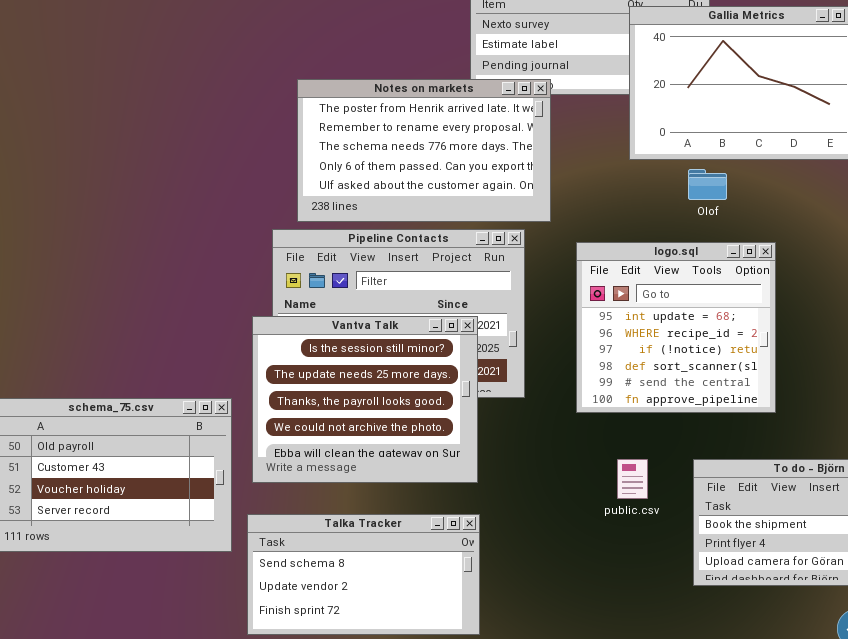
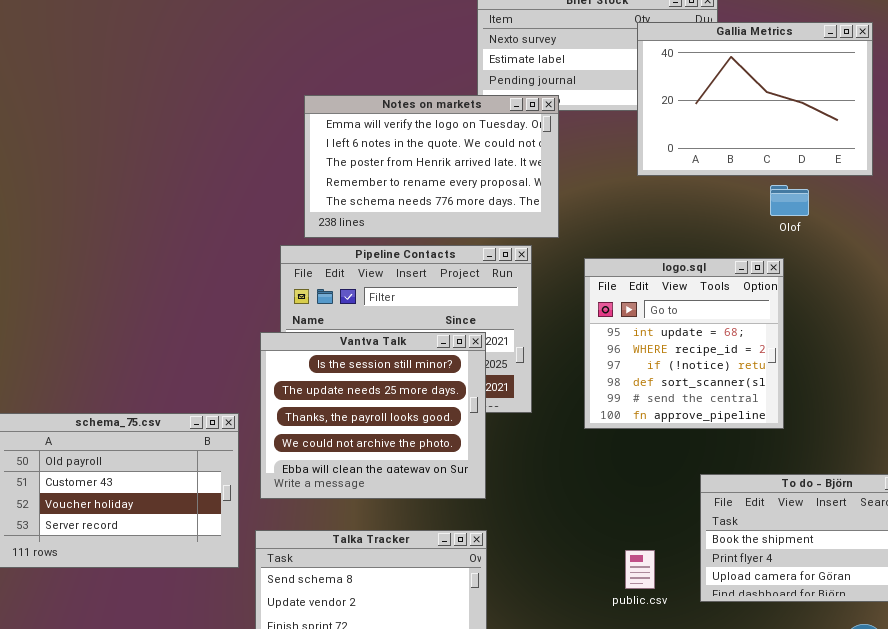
Notes on markets: [297,79,551,222] -> [304,95,559,238], scrolled up 2 rows
Olof: [688,169,727,200] -> [770,185,809,216], moved
public.csv: [617,459,648,499] -> [625,550,655,589], moved

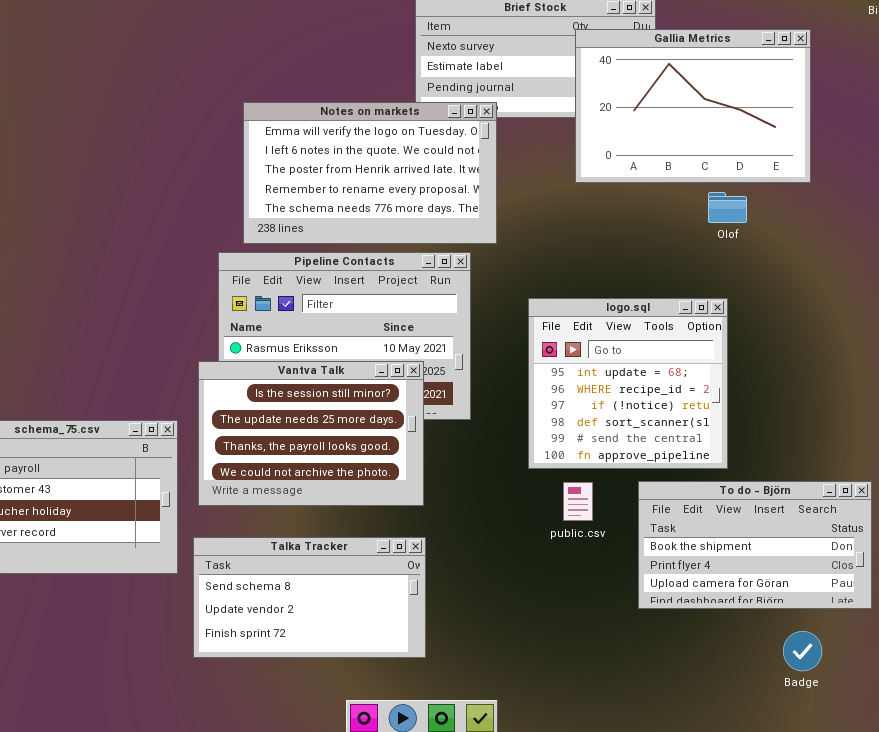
logo.sql: [584,258,784,429] -> [528,298,728,469], moved
Vantva Talk: [260,332,486,499] -> [198,361,424,506], resized
public.csv: [625,550,655,589] -> [563,482,593,521], moved

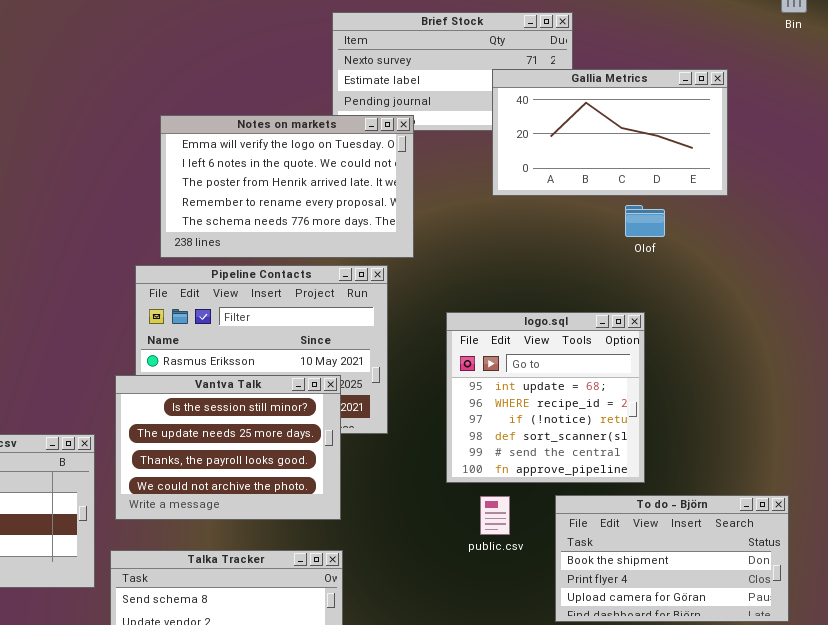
Gallia Metrics: [575,29,811,183] -> [492,69,728,196], resized

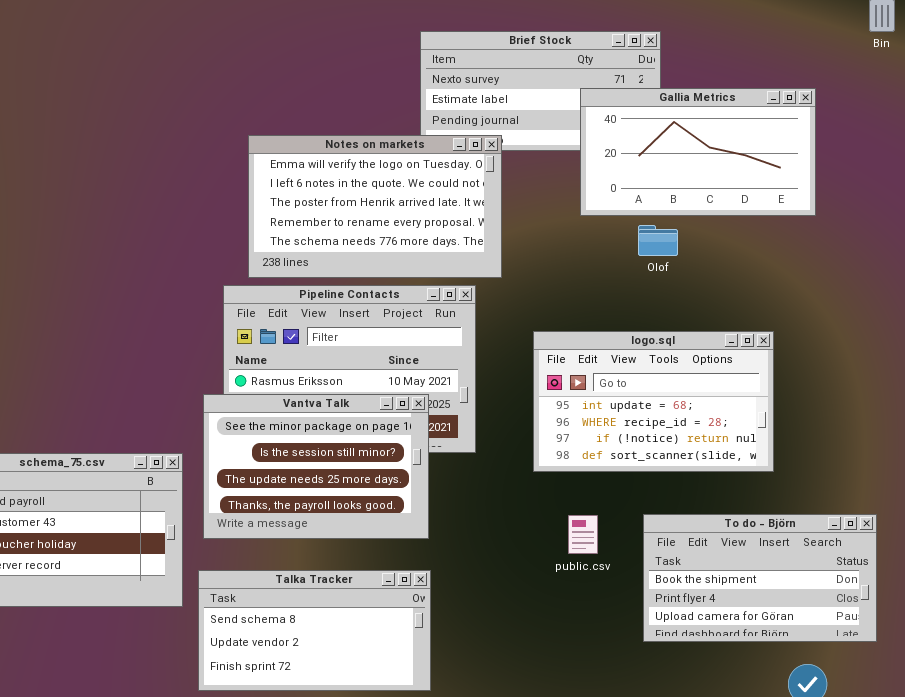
Olof: [625,205,665,237] -> [638,225,678,256], moved
logo.sql: [446,312,645,483] -> [533,331,774,472], resized
Vantva Talk: [115,375,341,520] -> [203,394,429,539], scrolled up 1 row

